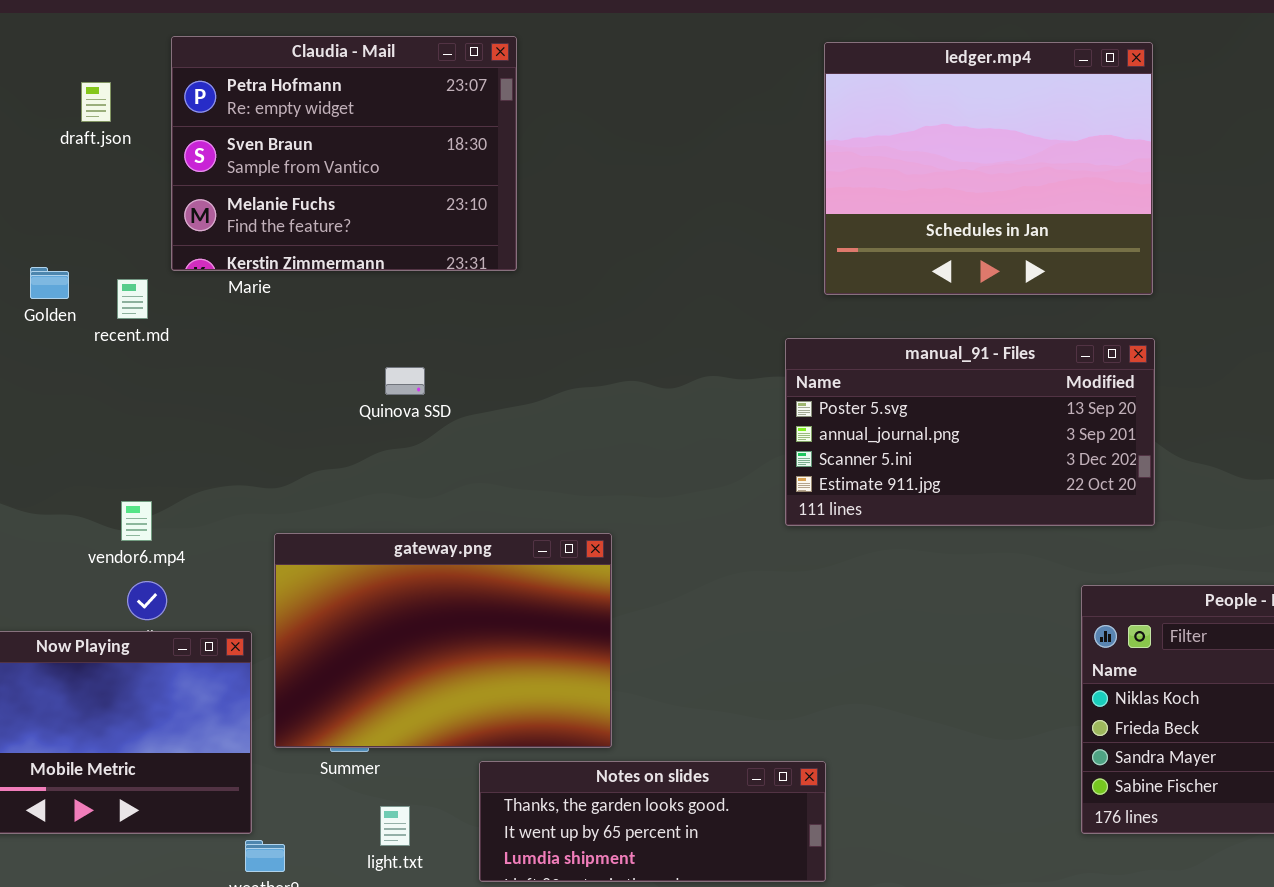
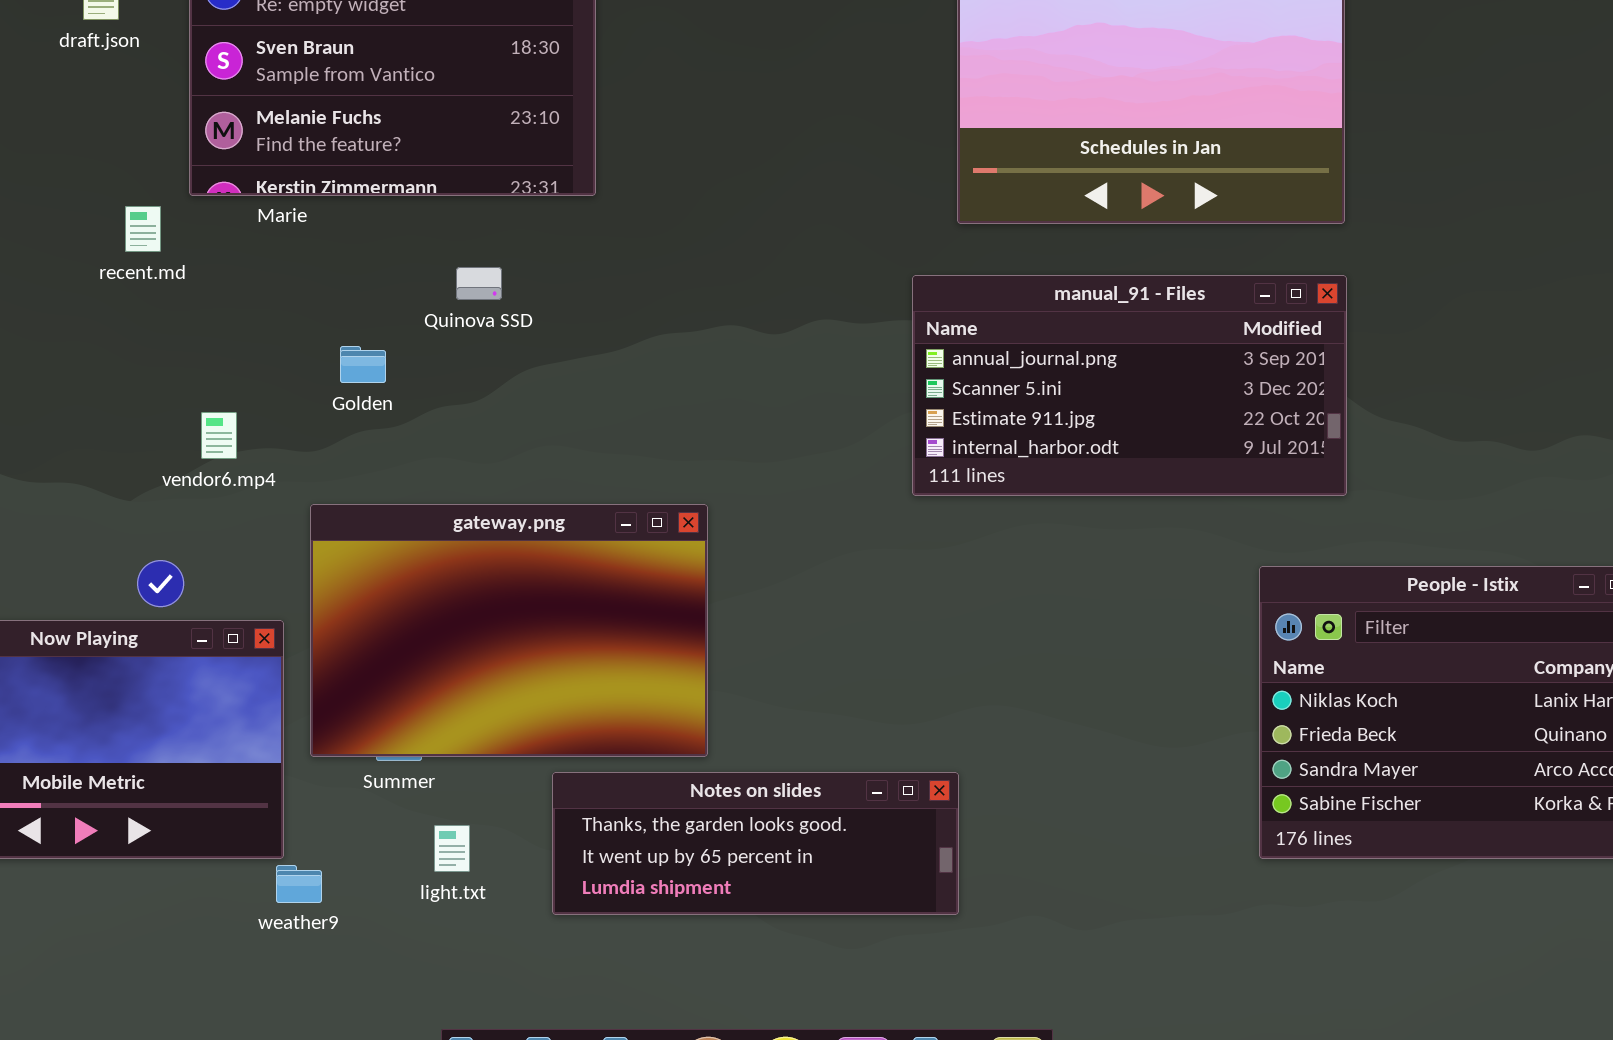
Golden: [30,267,69,299] -> [340,346,386,383], moved
manual_91 - Files: [785,338,1155,526] -> [912,275,1347,496], scrolled down 1 row
Quinova SSD: [385,367,425,395] -> [456,267,502,300], moved
vendor6.mp4: [121,501,152,541] -> [201,412,237,459], moved

